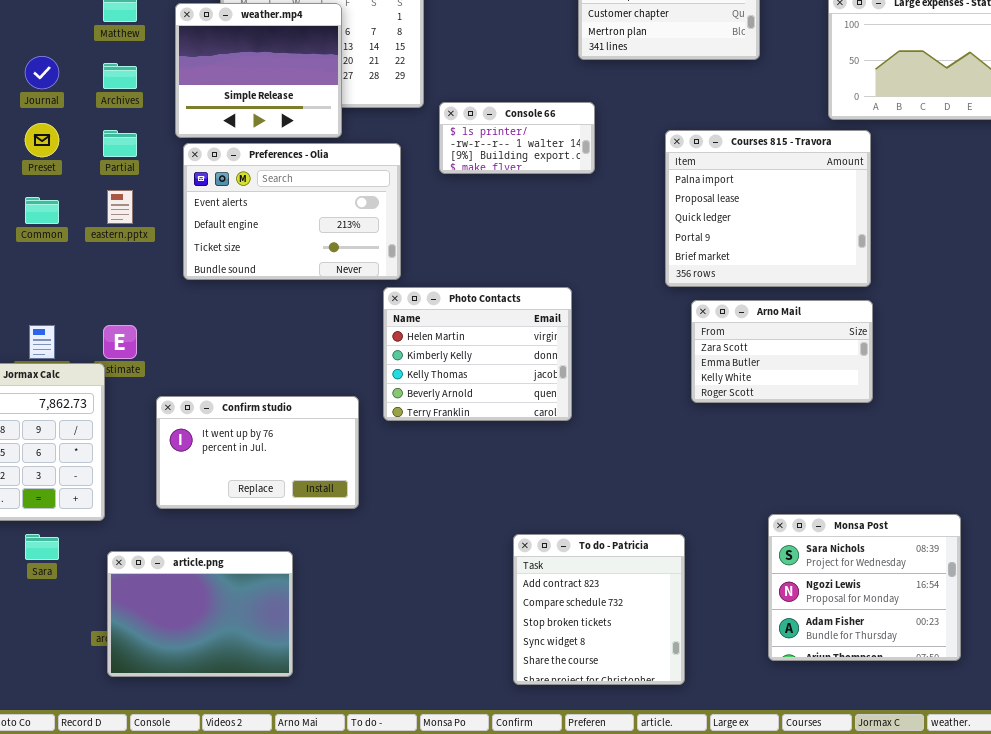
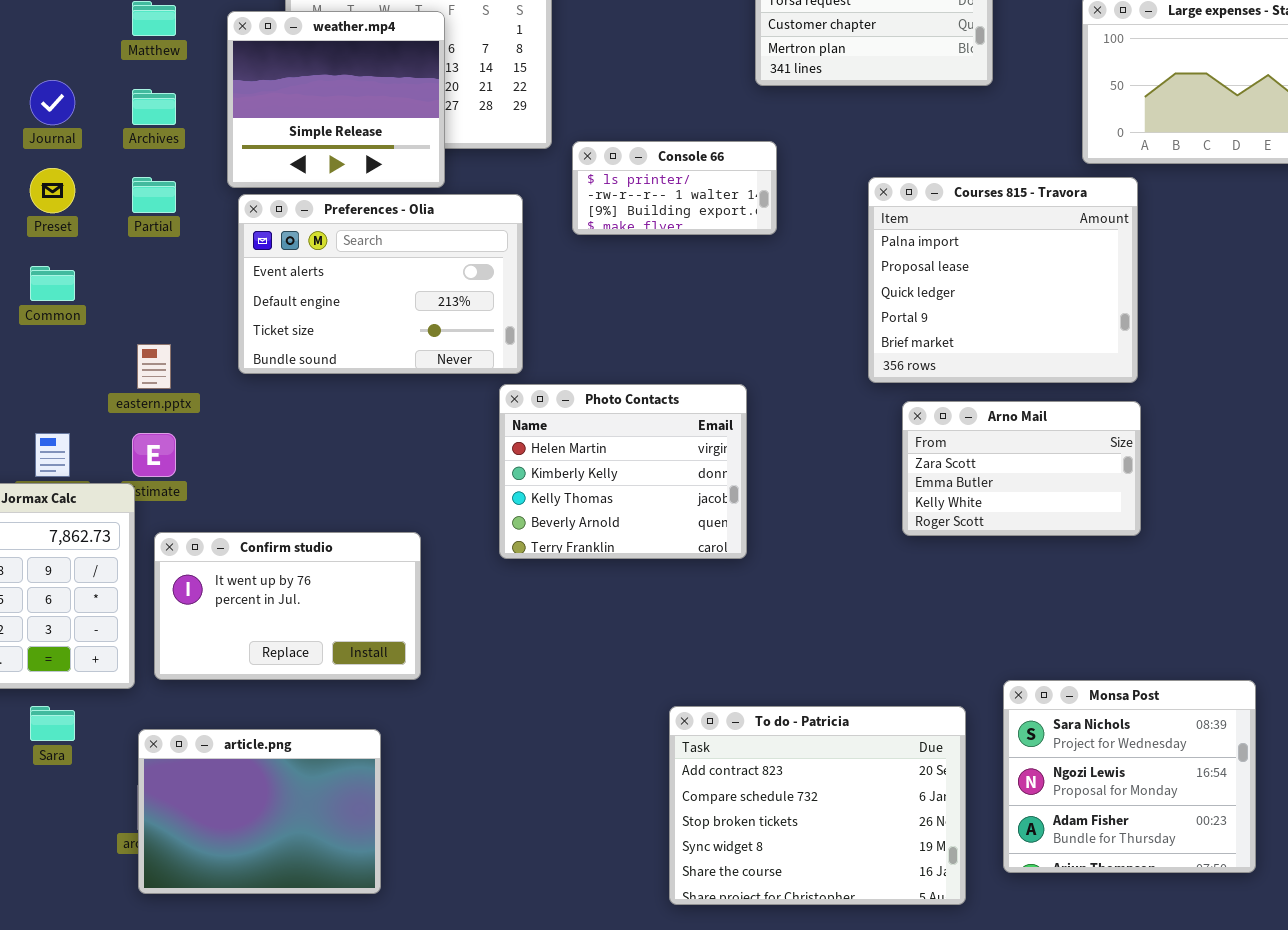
eastern.pptx: [107,190,133,224] -> [137,344,171,389], moved
Confirm studio: [156,396,359,509] -> [154,532,421,680], moved
To do - Patricia: [513,534,685,685] -> [669,706,966,905], resized

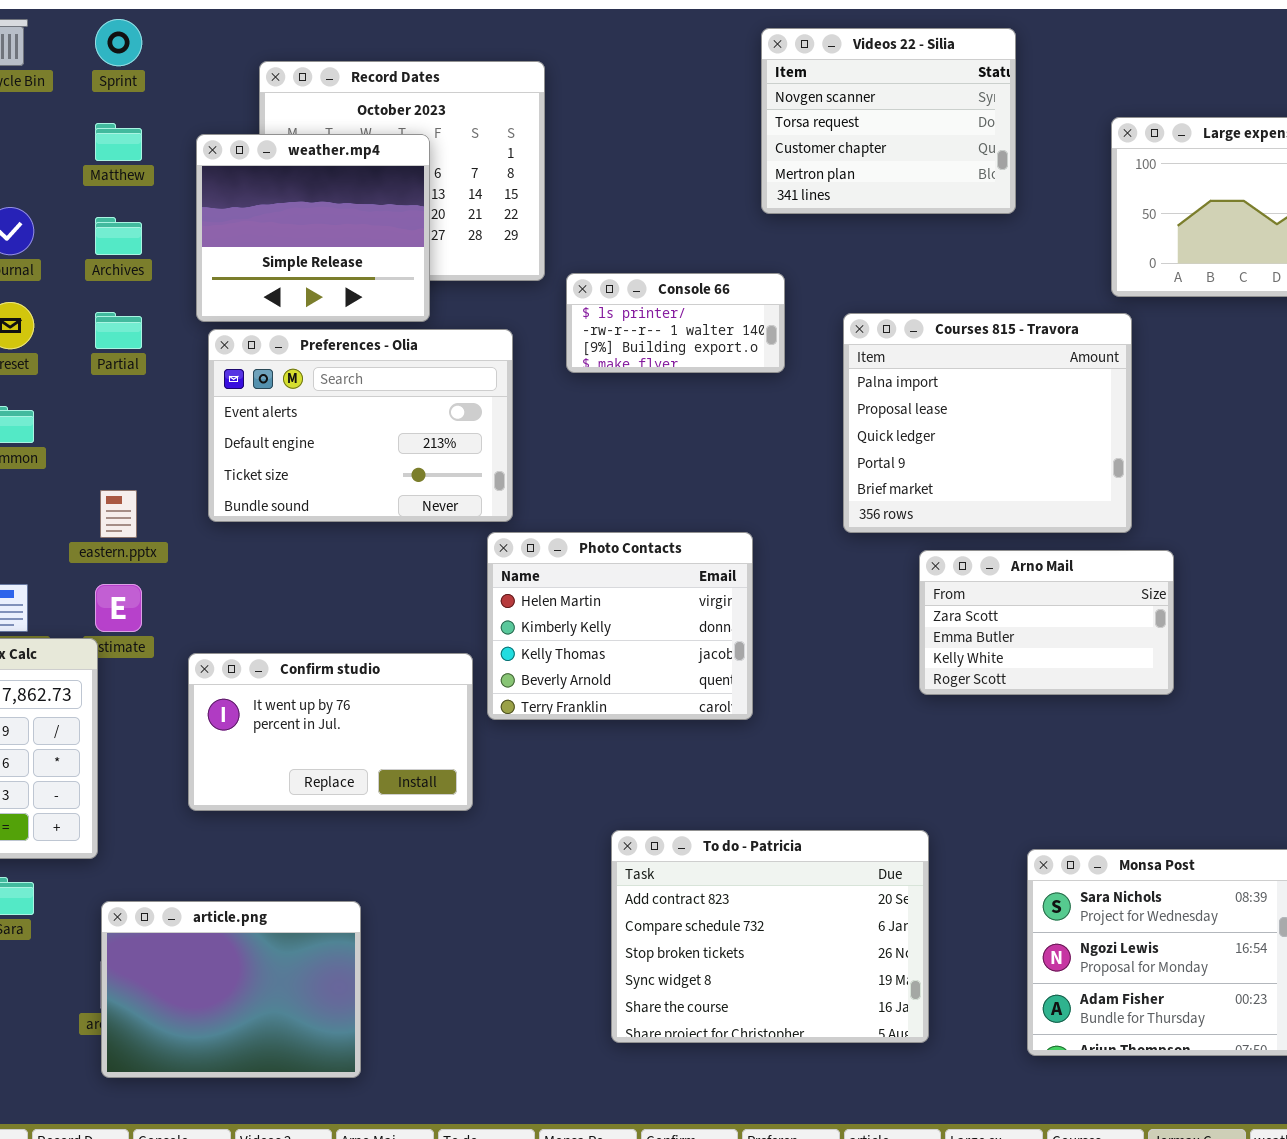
Courses 815 - Travora: [868,177,1138,383] -> [843,313,1132,533], moved
Confirm studio: [154,532,421,680] -> [188,653,473,811], moved
To do - Patricia: [669,706,966,905] -> [611,830,929,1043], moved

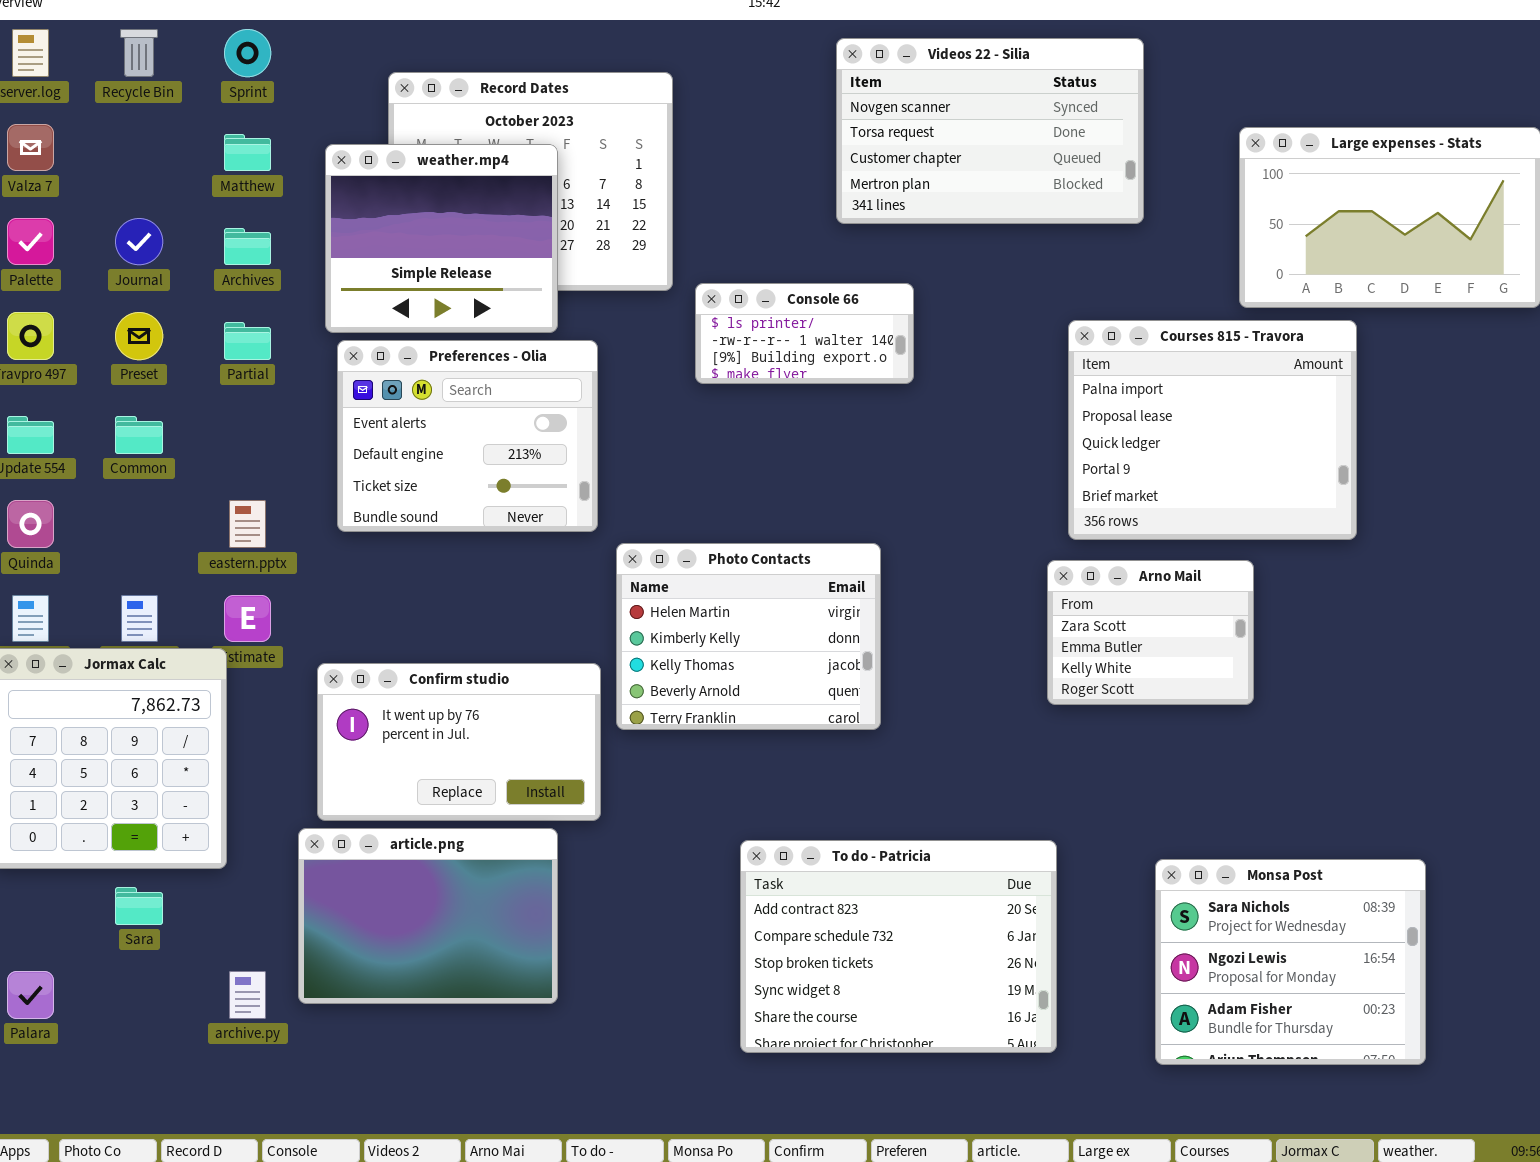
Videos 22 - Silia: [761,28,1016,214] -> [836,38,1144,224], resized
Courses 815 - Travora: [843,313,1132,533] -> [1068,320,1357,540], moved
Preferences - Olia: [208,329,513,522] -> [337,340,598,532], resized
Arno Mail: [919,550,1174,695] -> [1047,560,1254,705], resized
article.png: [101,901,361,1078] -> [298,828,558,1004], moved

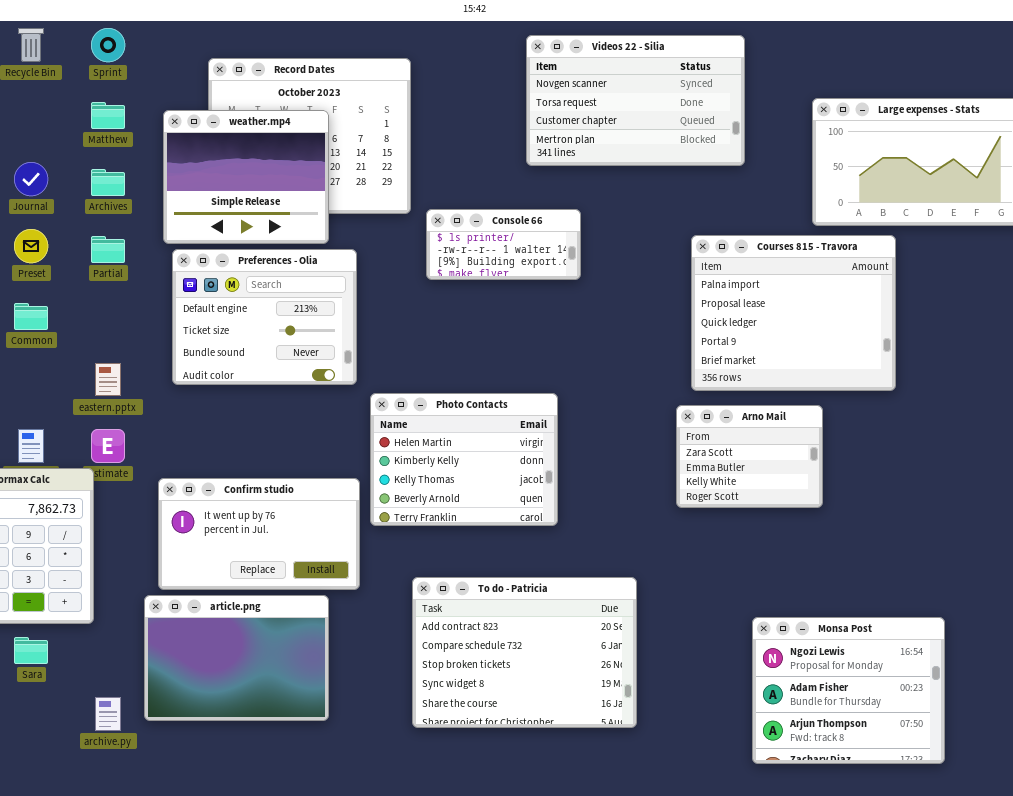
Preferences - Olia: [337,340,598,532] -> [172,249,357,385], scrolled down 1 row
To do - Patricia: [740,840,1057,1053] -> [412,577,637,728], moved
Monsa Post: [1155,859,1426,1065] -> [752,617,945,764], scrolled down 1 row

